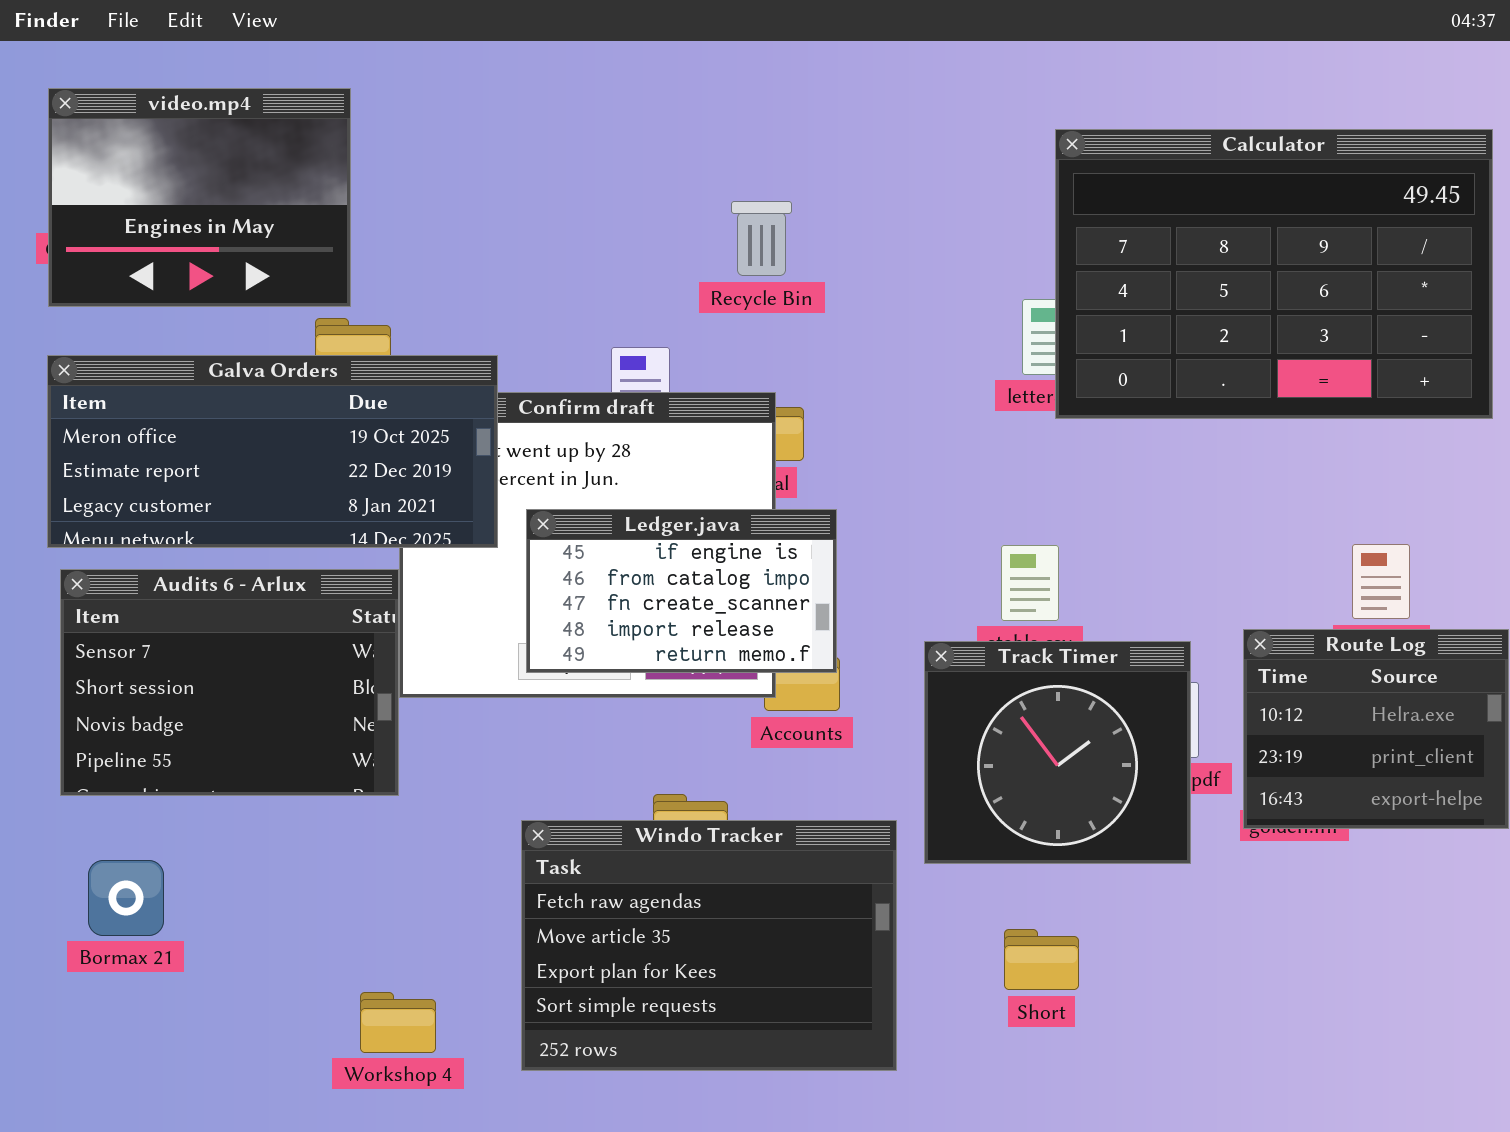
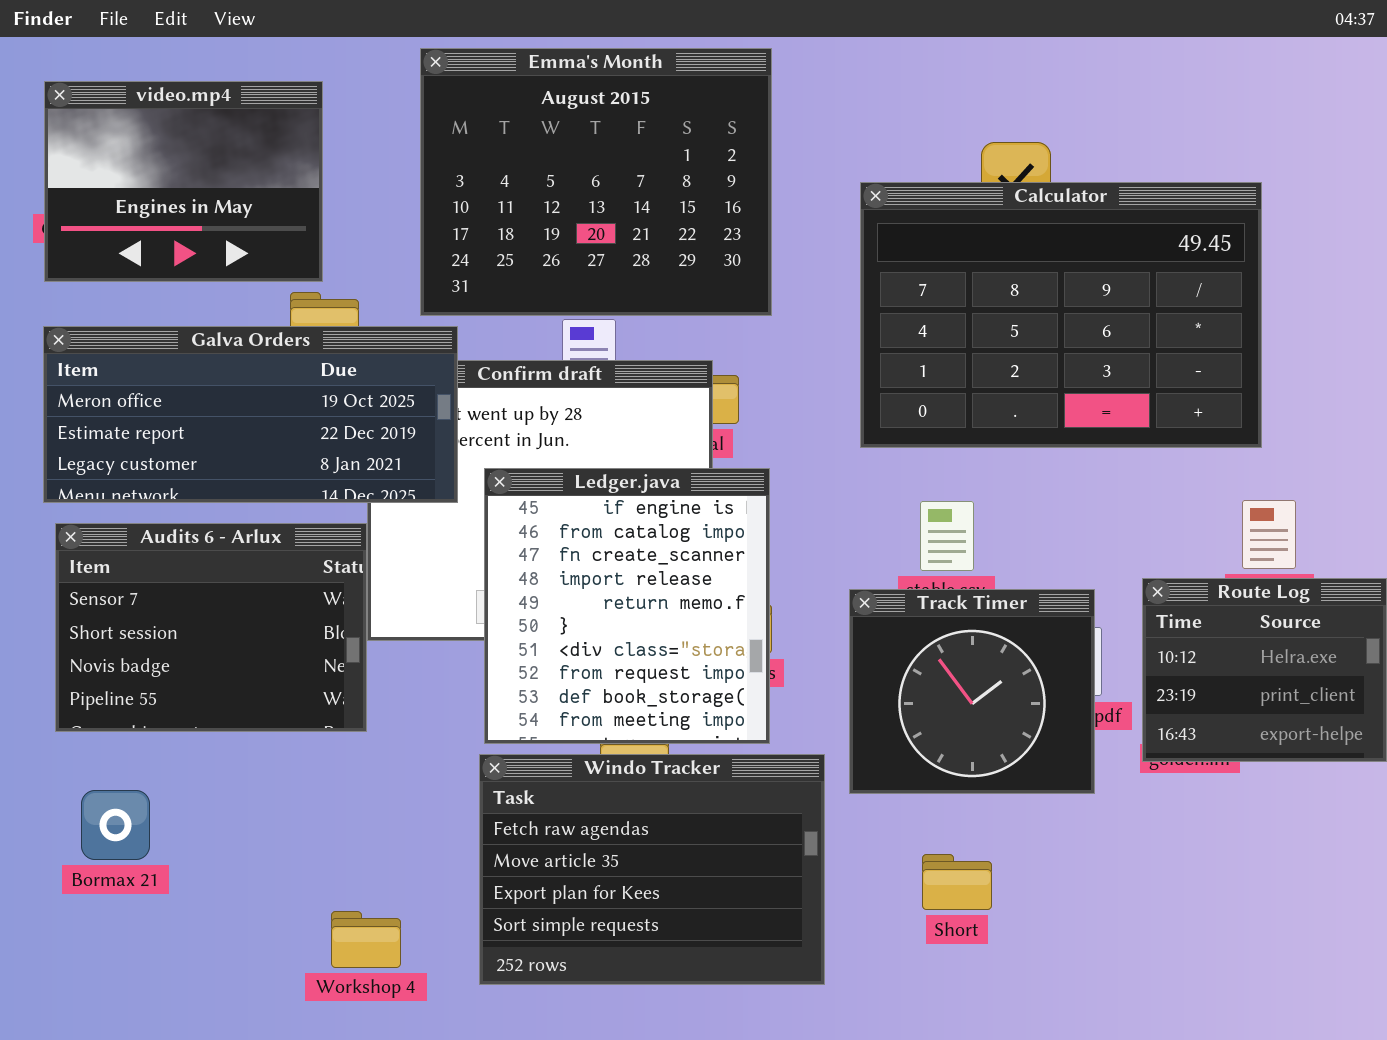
Emma's Month: none -> [420,48,772,316], opened
Calculator: [1055,129,1493,419] -> [860,182,1262,448], moved
Ledger.java: [526,509,837,673] -> [484,468,770,744], resized

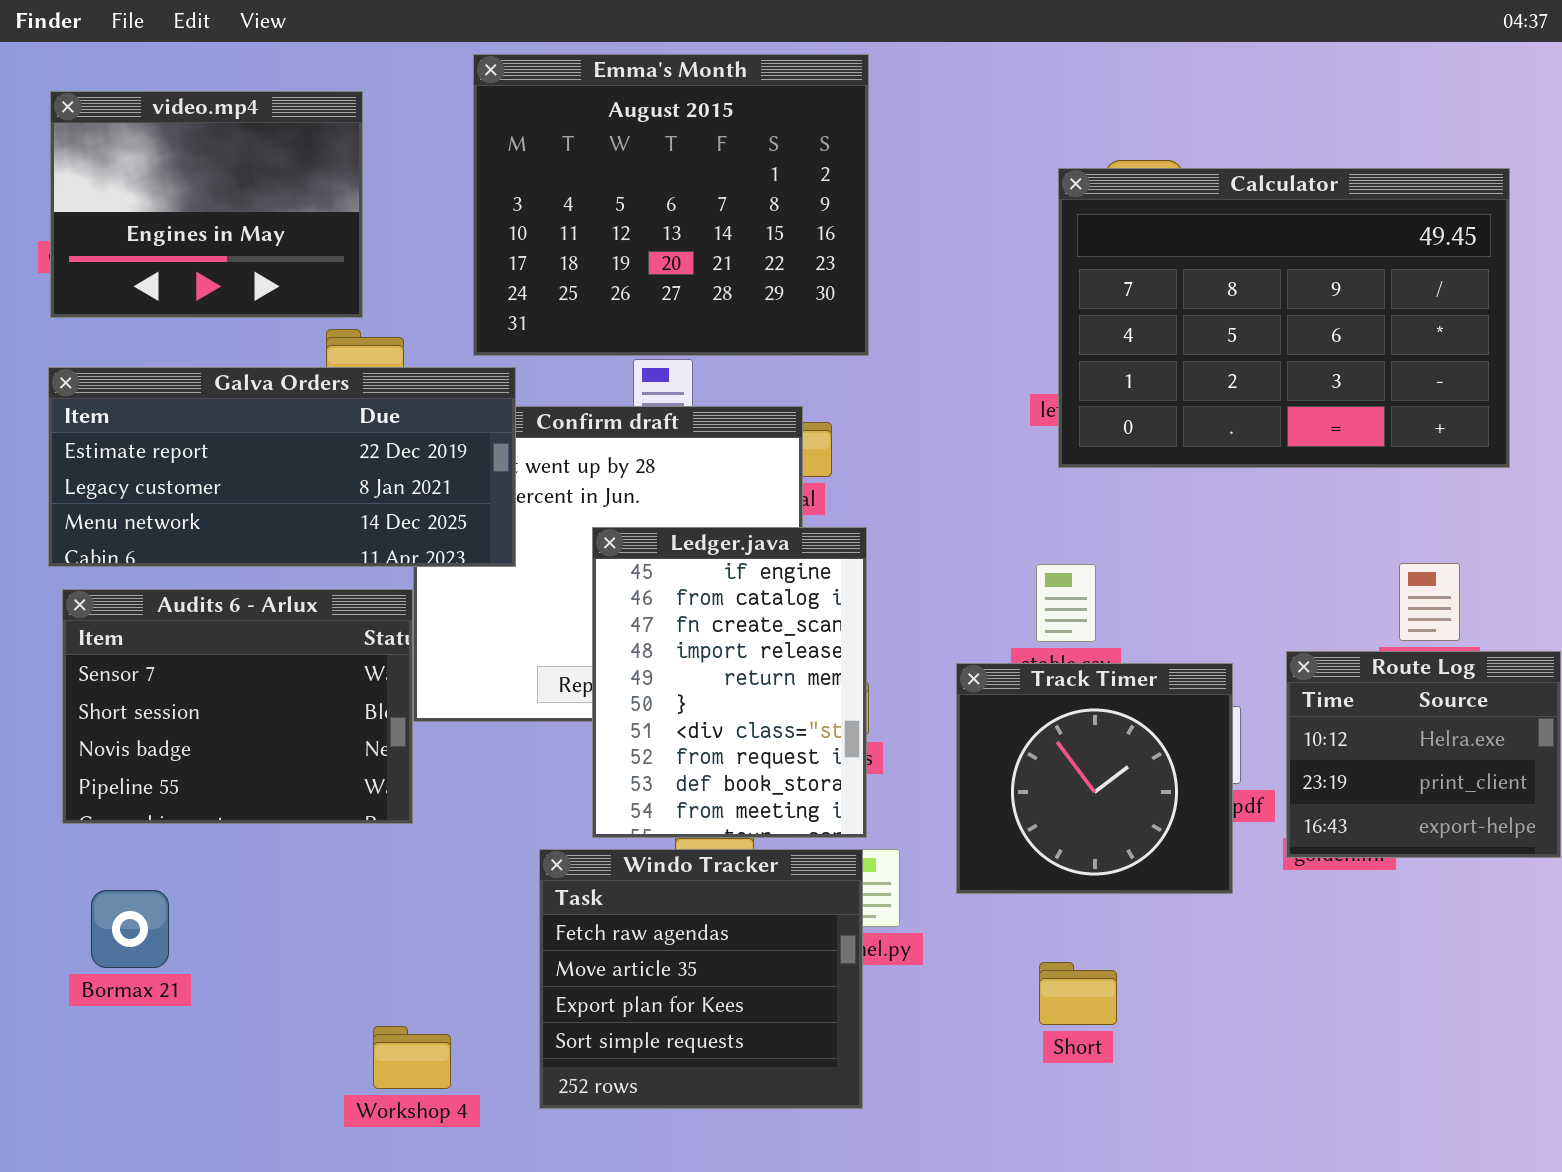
Calculator: [860,182,1262,448] -> [1058,168,1510,468], moved
Galva Orders: [43,326,458,503] -> [48,367,516,567], scrolled down 1 row
Ledger.java: [484,468,770,744] -> [592,527,867,838], resized
Windo Tracker: [479,754,825,985] -> [539,849,863,1109], resized

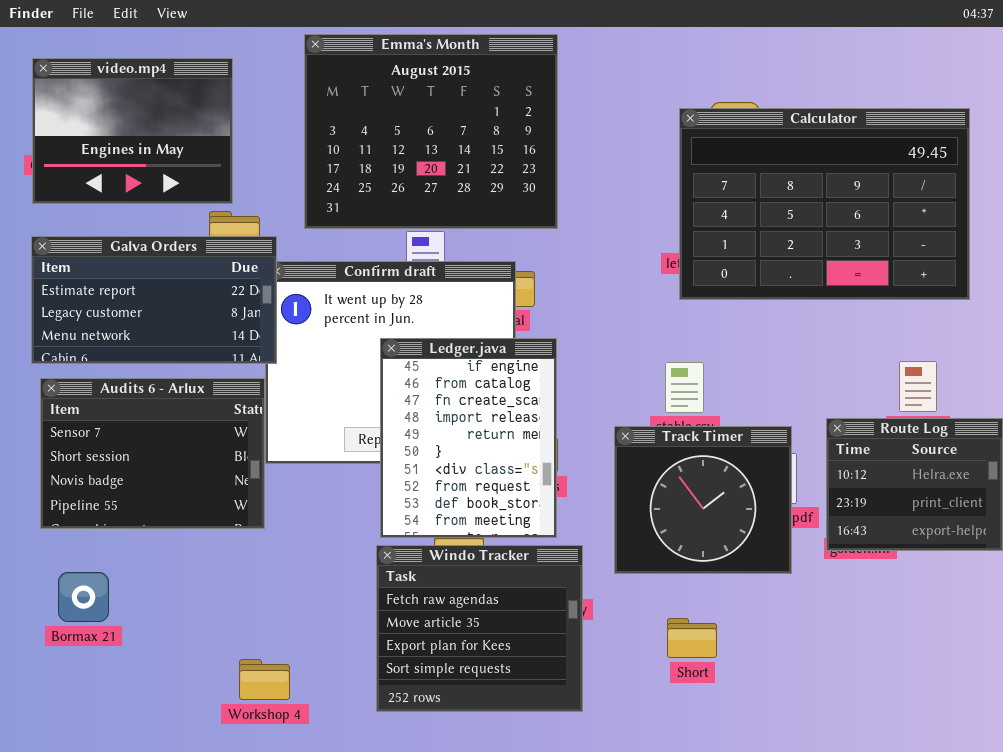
Galva Orders: [48,367,516,567] -> [31,236,277,364], resized
Windo Tracker: [539,849,863,1109] -> [376,545,583,712], moved

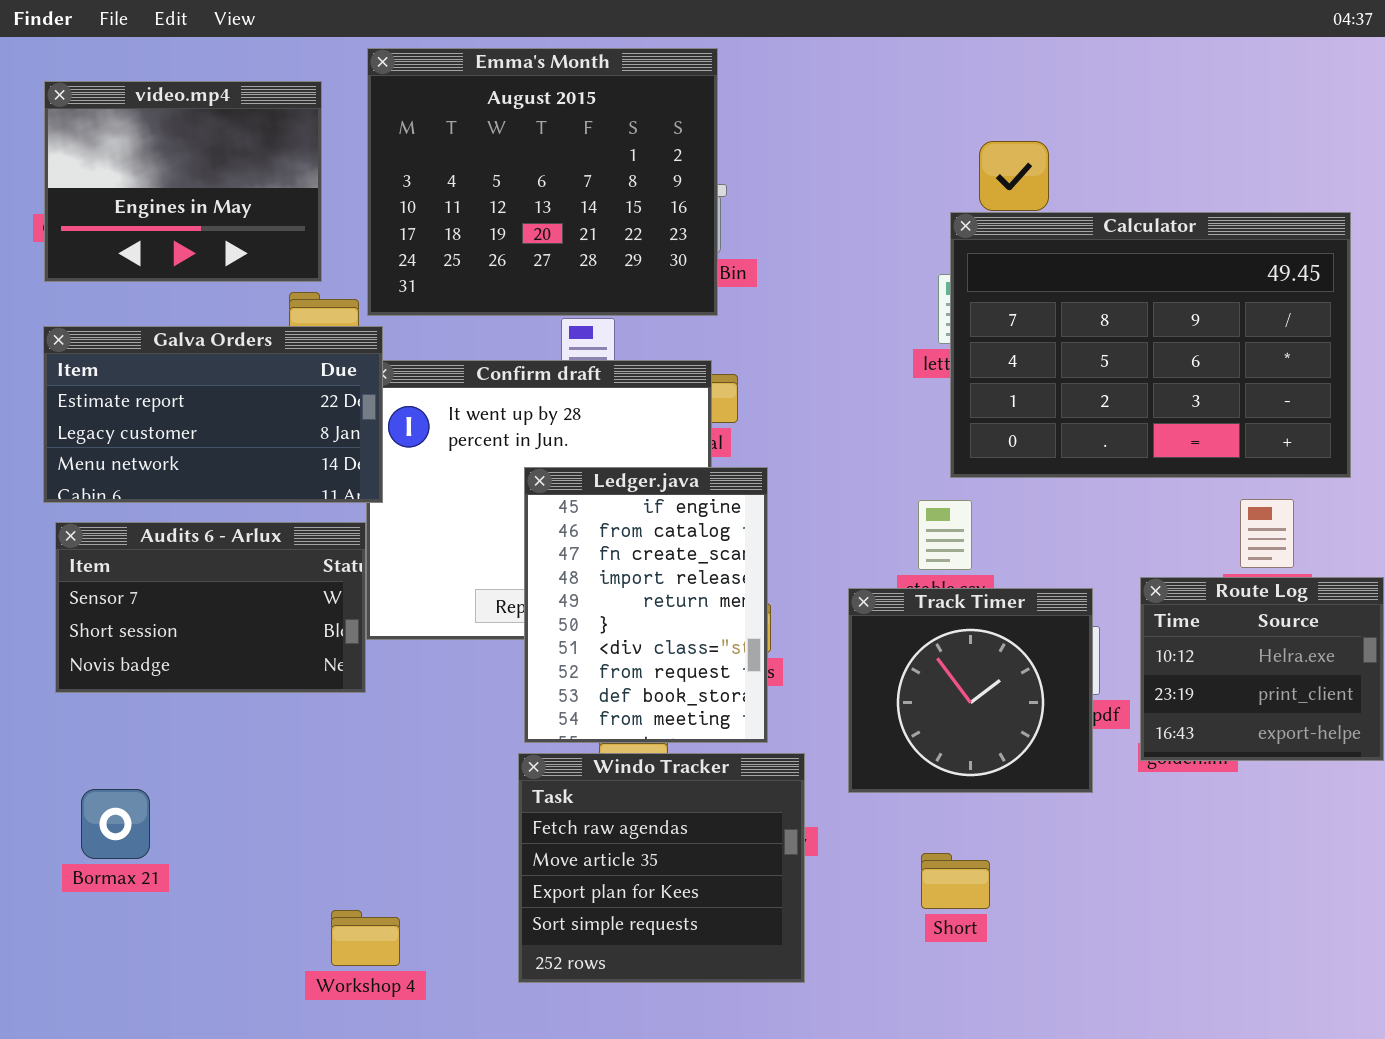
Emma's Month: [304,34,558,229] -> [367,48,718,316], moved
Calculator: [679,108,970,300] -> [950,212,1351,478], moved
Audits 6 - Arlux: [40,378,265,529] -> [55,522,366,693], resized

